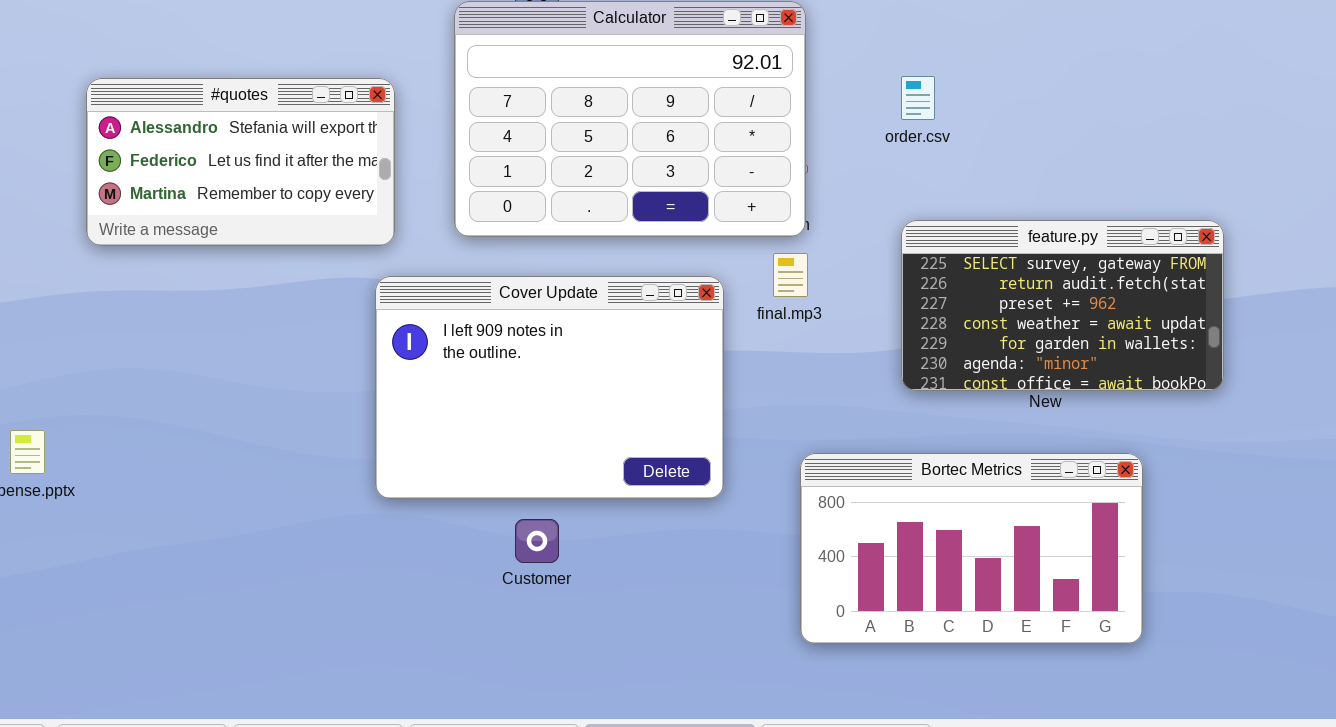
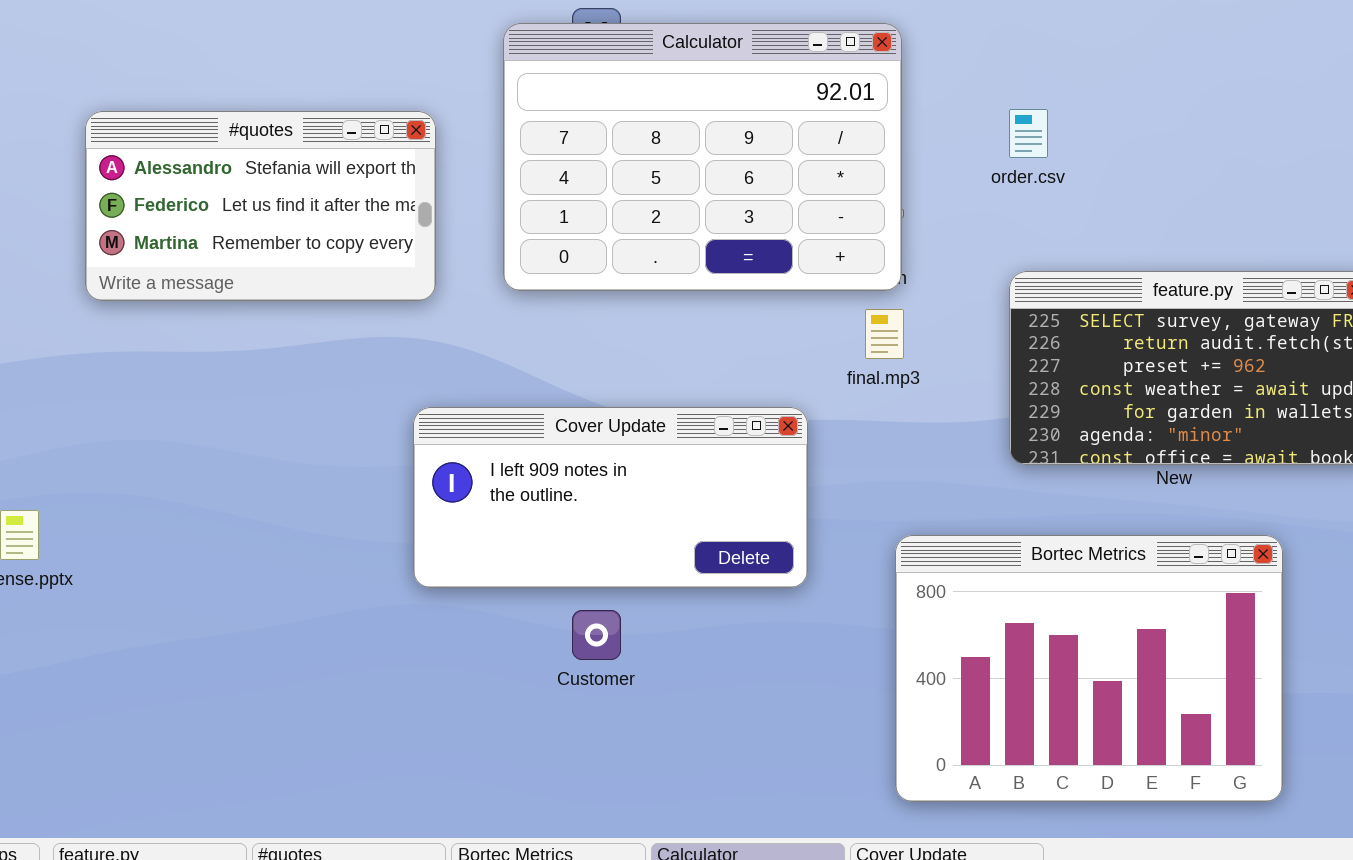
Cover Update: [375,276,724,499] -> [413,407,808,588], resized
Bortec Metrics: [800,453,1143,644] -> [895,535,1283,802], resized

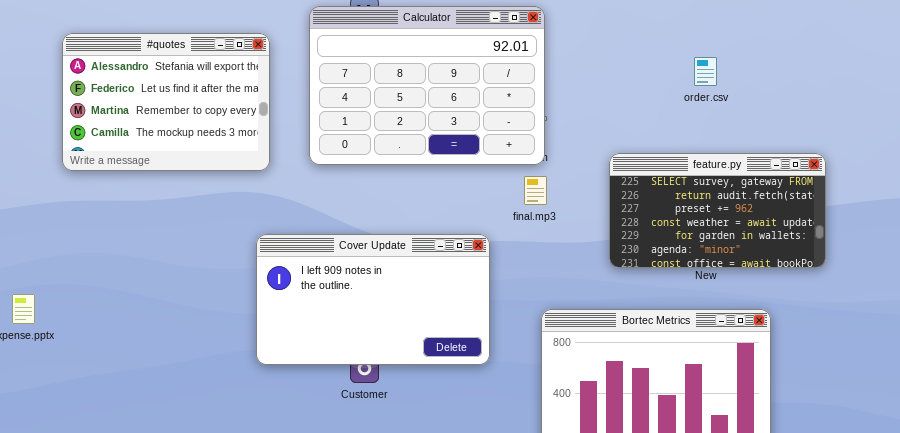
order.csv: [1009,109,1048,158] -> [694,57,717,86], moved
#quotes: [85,111,436,301] -> [62,33,270,171], resized
Cover Update: [413,407,808,588] -> [256,234,490,365], resized

